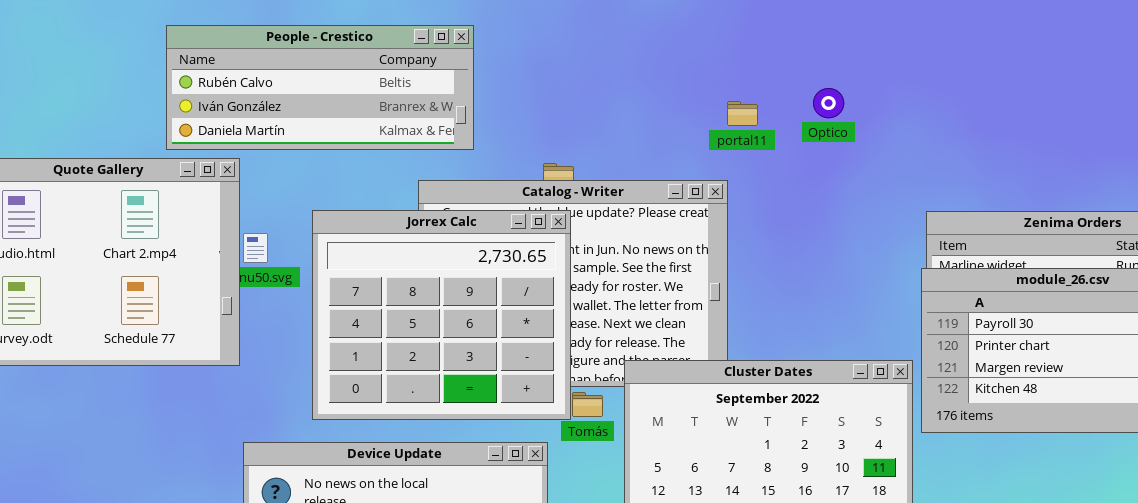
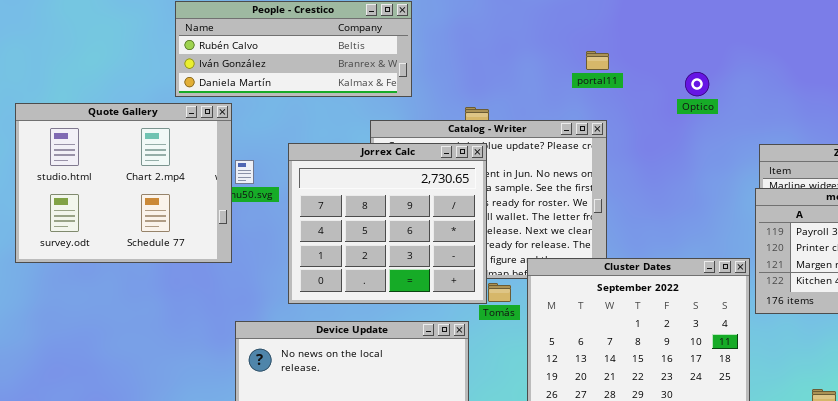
Optico: [813,88,844,118] -> [685,72,709,96], moved
portal11: [727,101,758,126] -> [586,51,609,70], moved

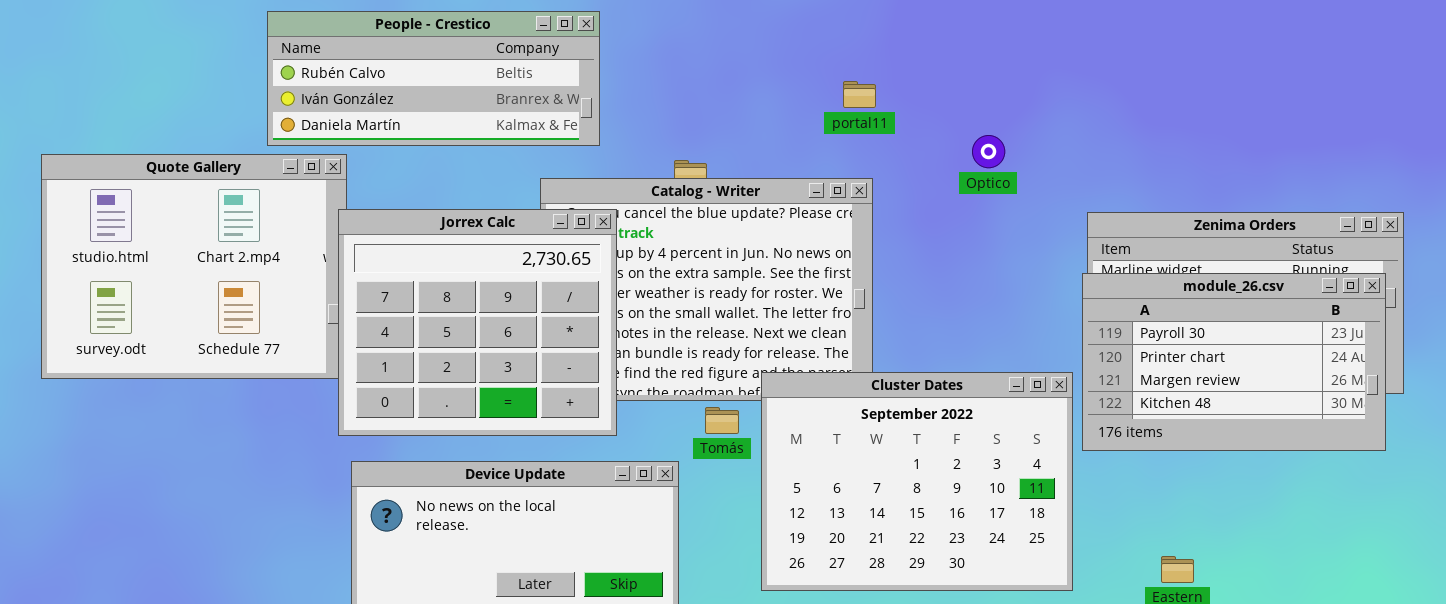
Optico: [685,72,709,96] -> [972,135,1005,168], moved
Jorrex Calc: [288,143,487,304] -> [338,209,617,436], moved

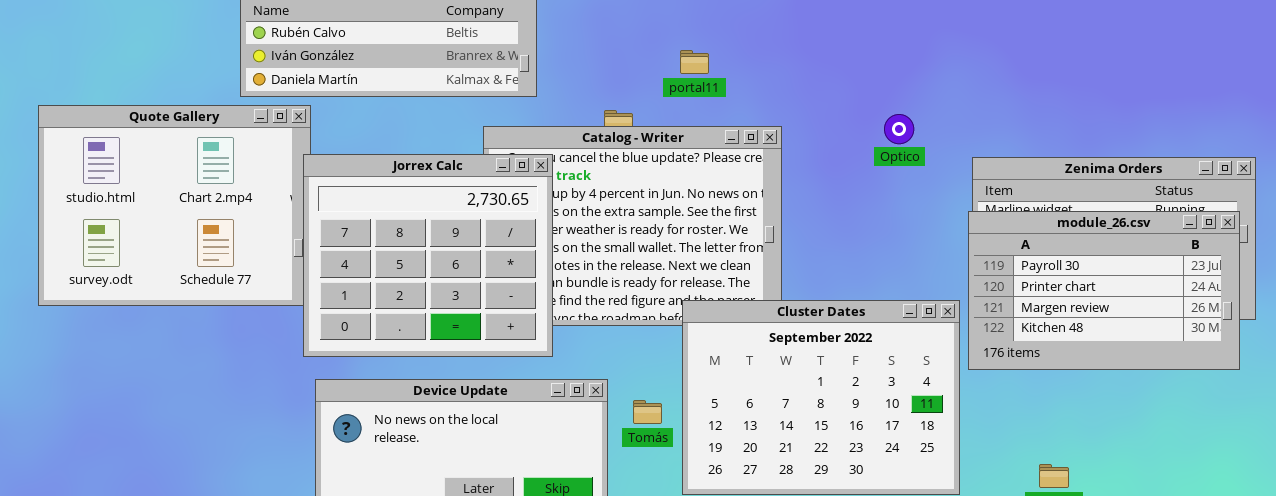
portal11: [843,81,876,108] -> [680,50,709,74], moved
Optico: [972,135,1005,168] -> [884,114,914,144], moved
Tomás: [705,407,739,434] -> [633,400,662,424], moved

